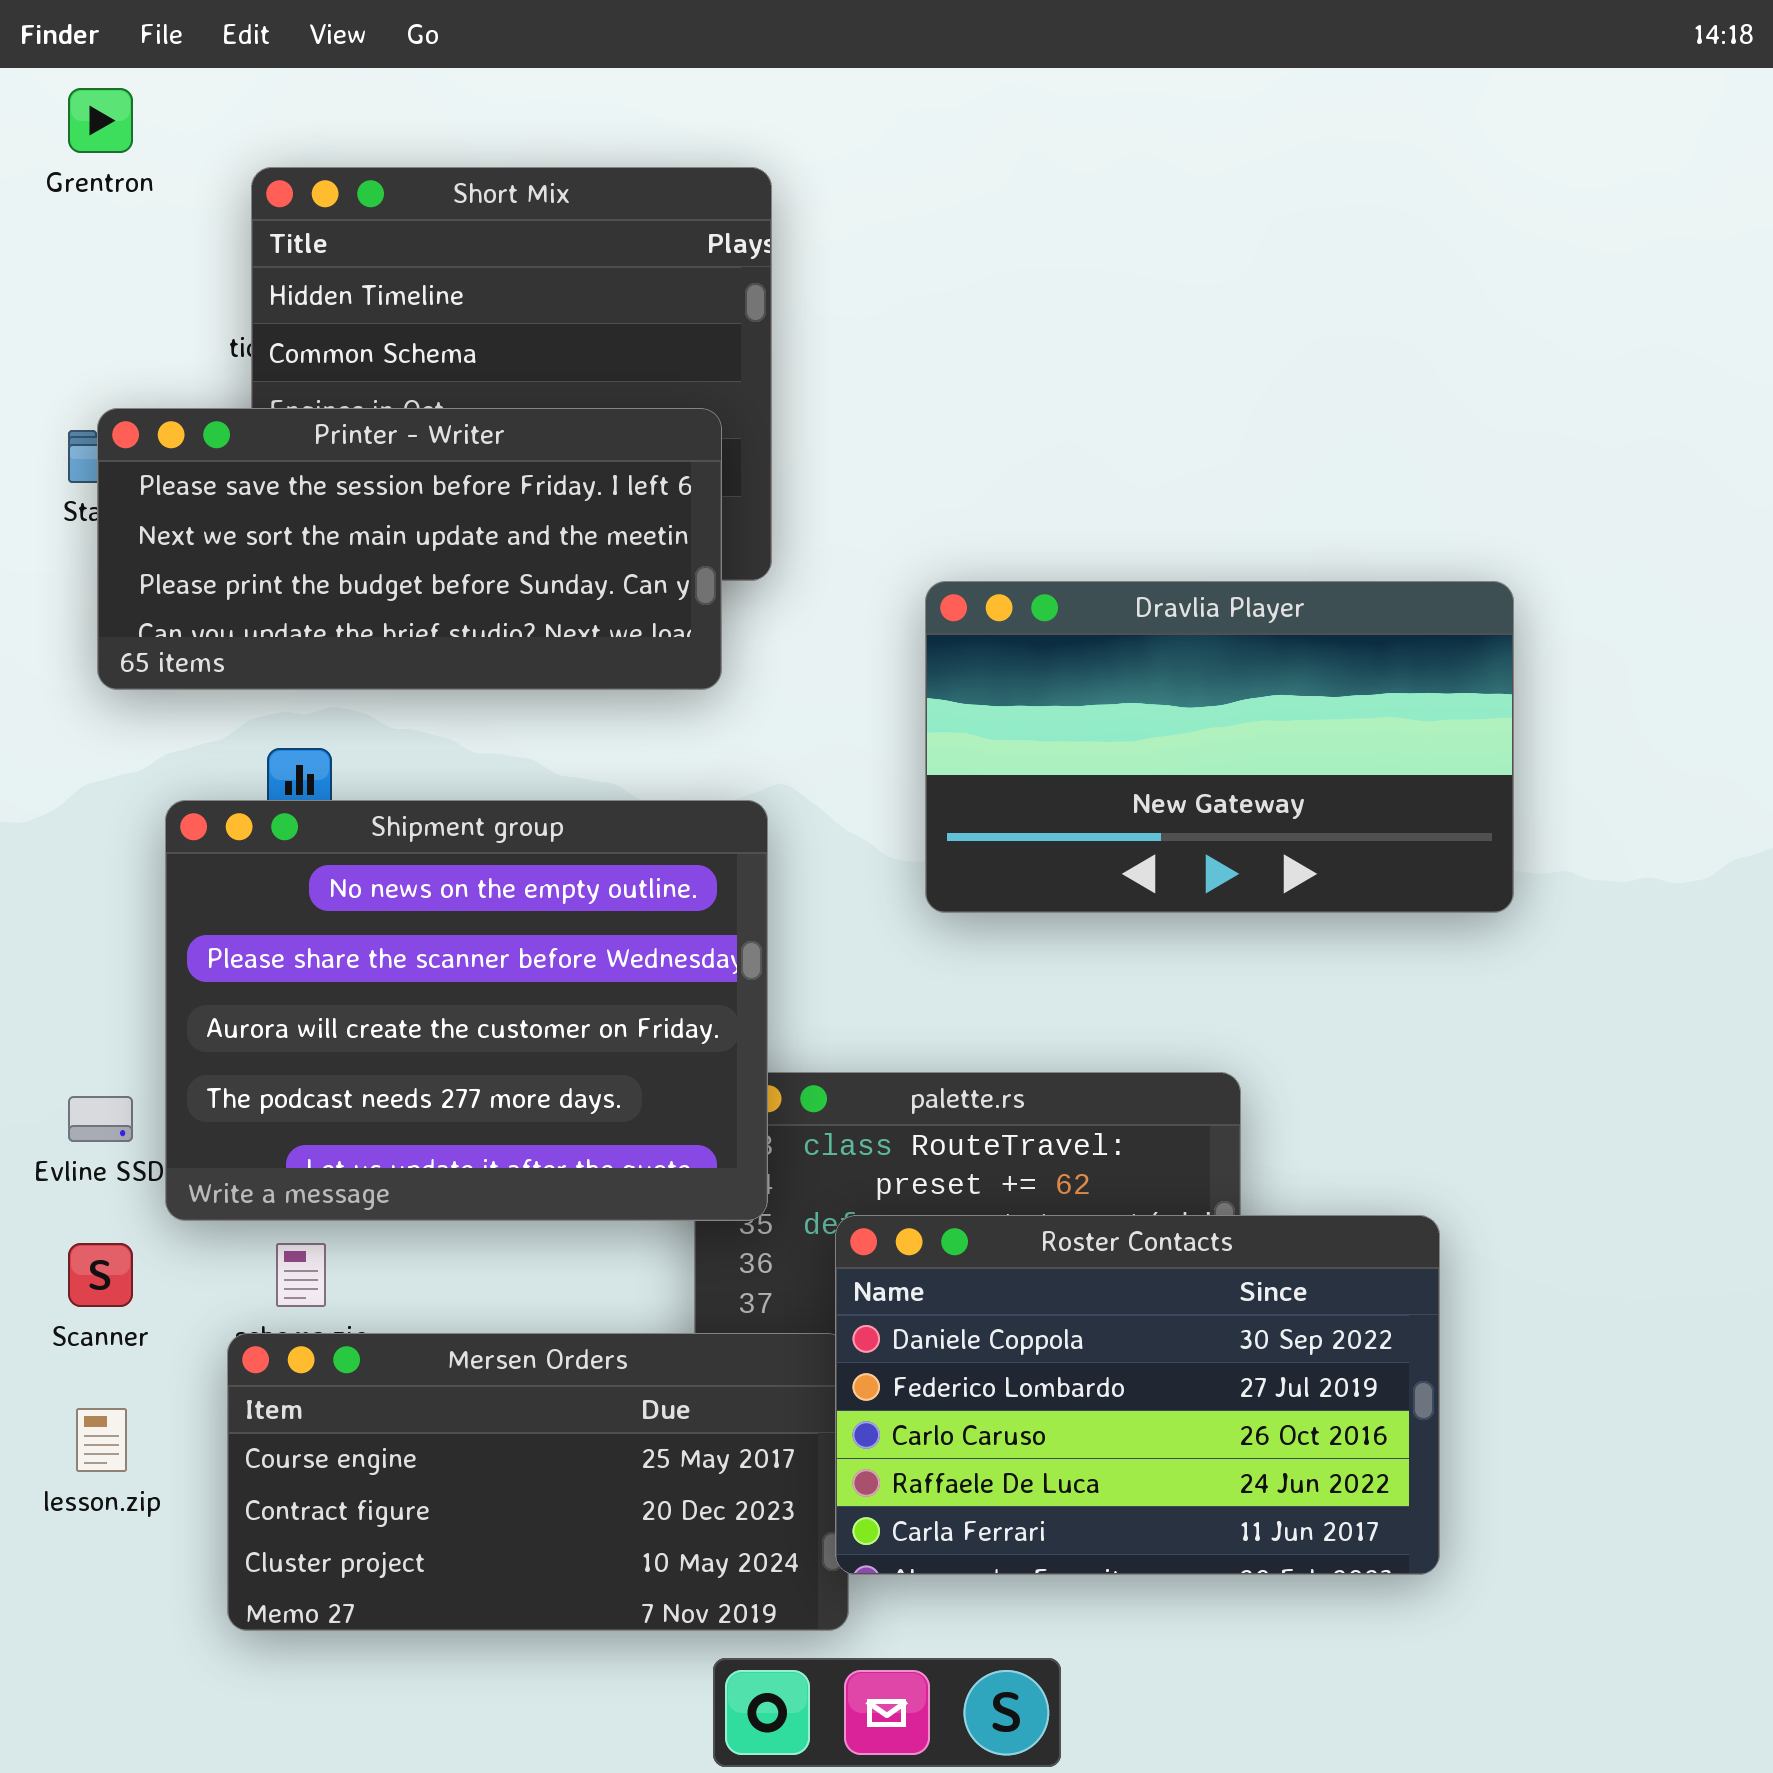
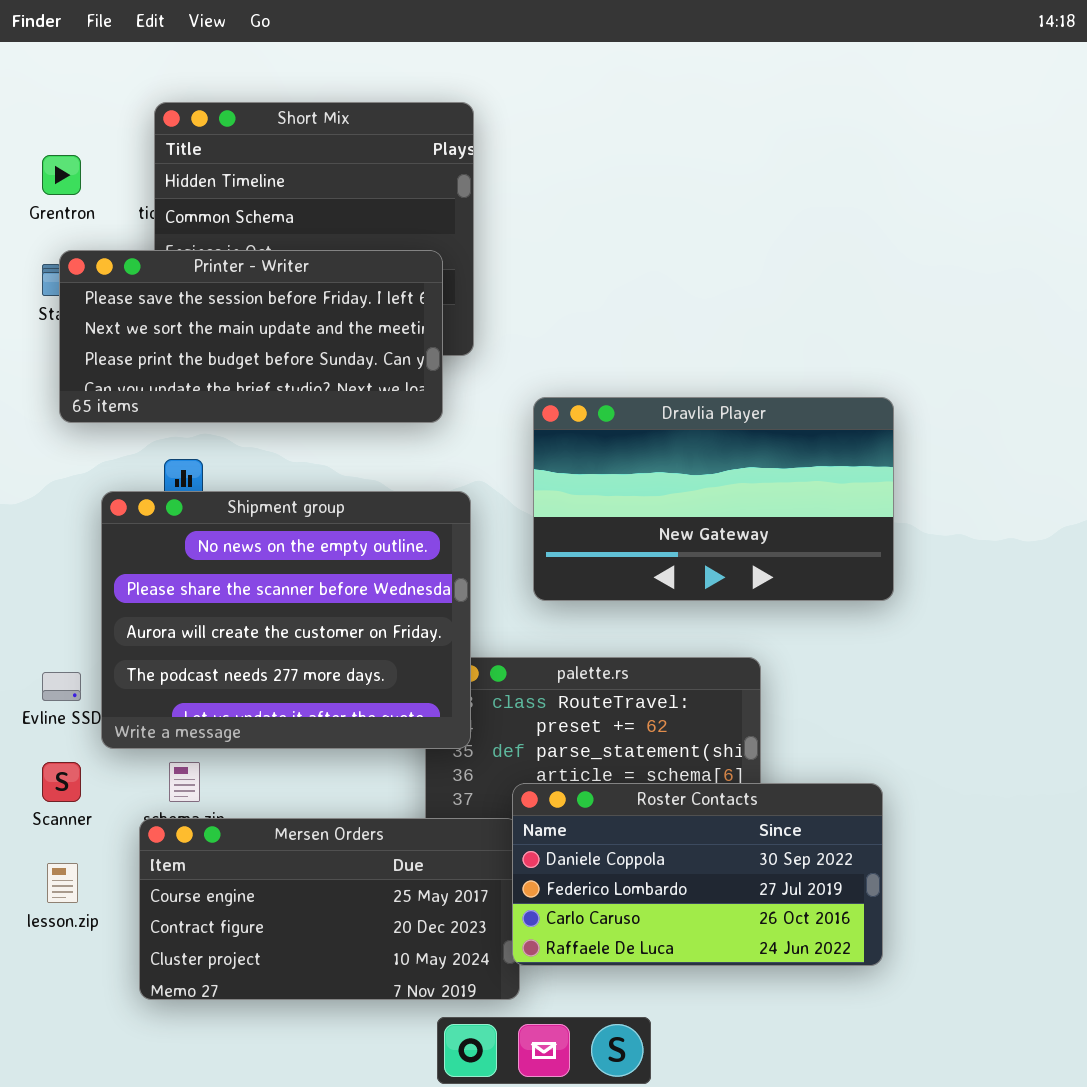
Grentron: [68,88,133,153] -> [42,155,81,195], moved
Dravlia Player: [925,581,1514,913] -> [533,397,894,601], moved
Roster Contacts: [835,1215,1440,1575] -> [512,783,883,966], resized

